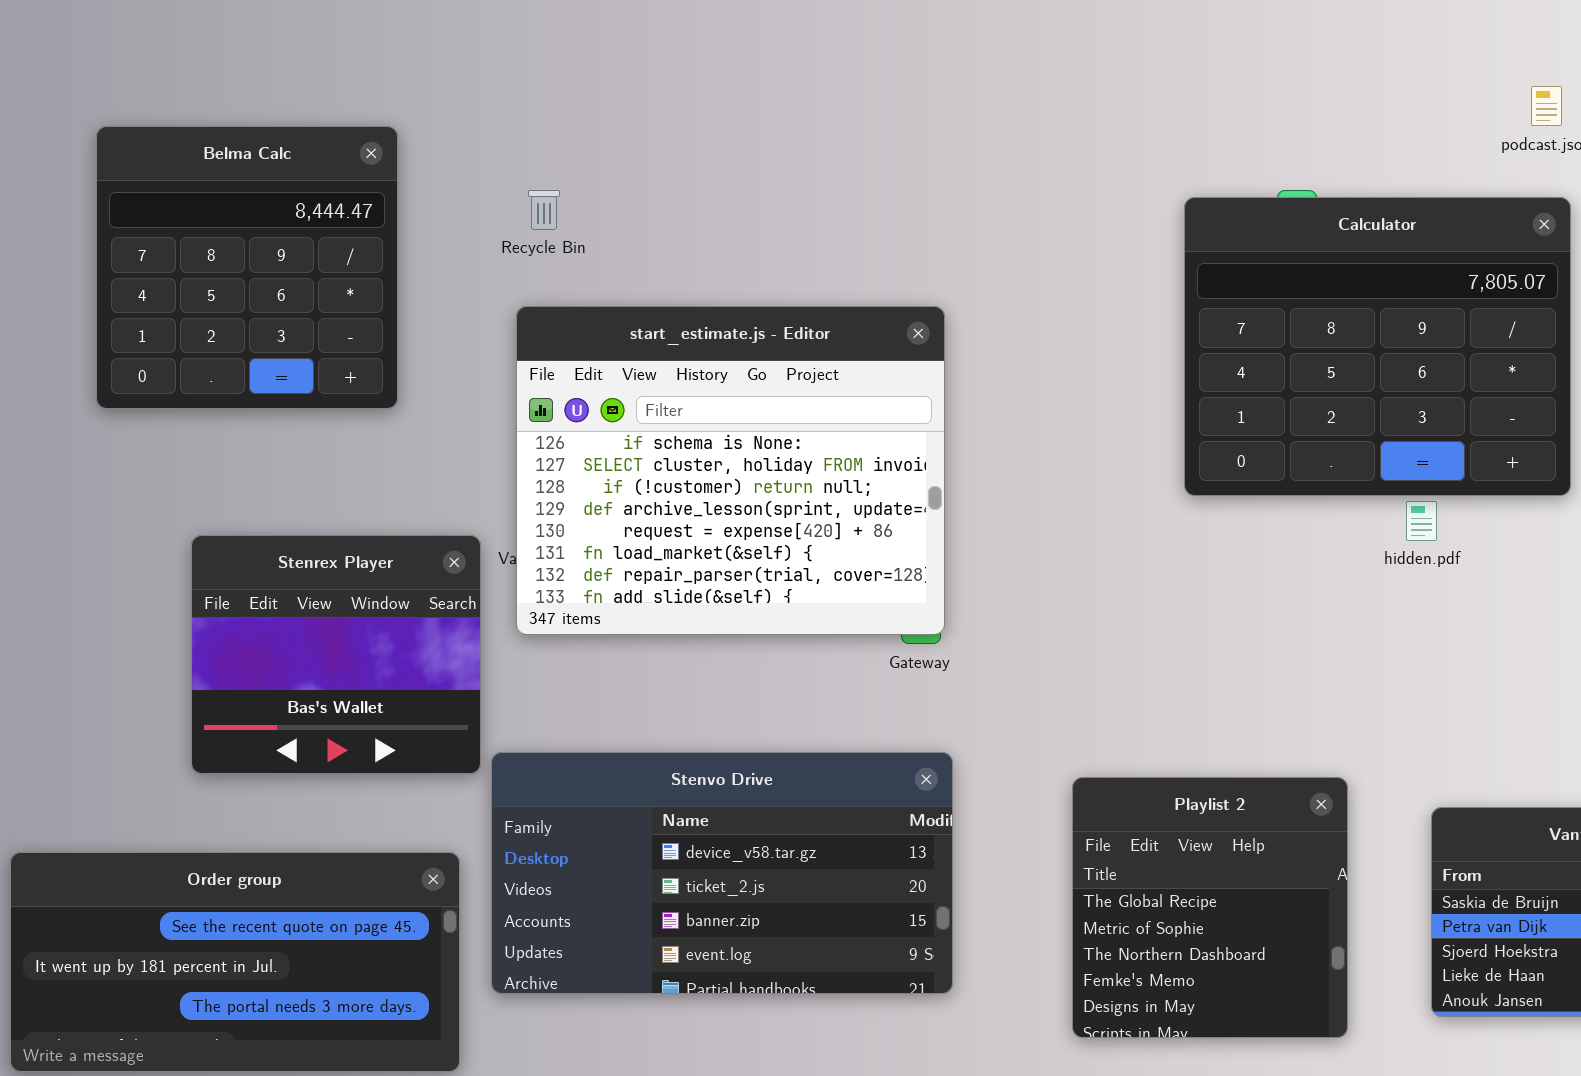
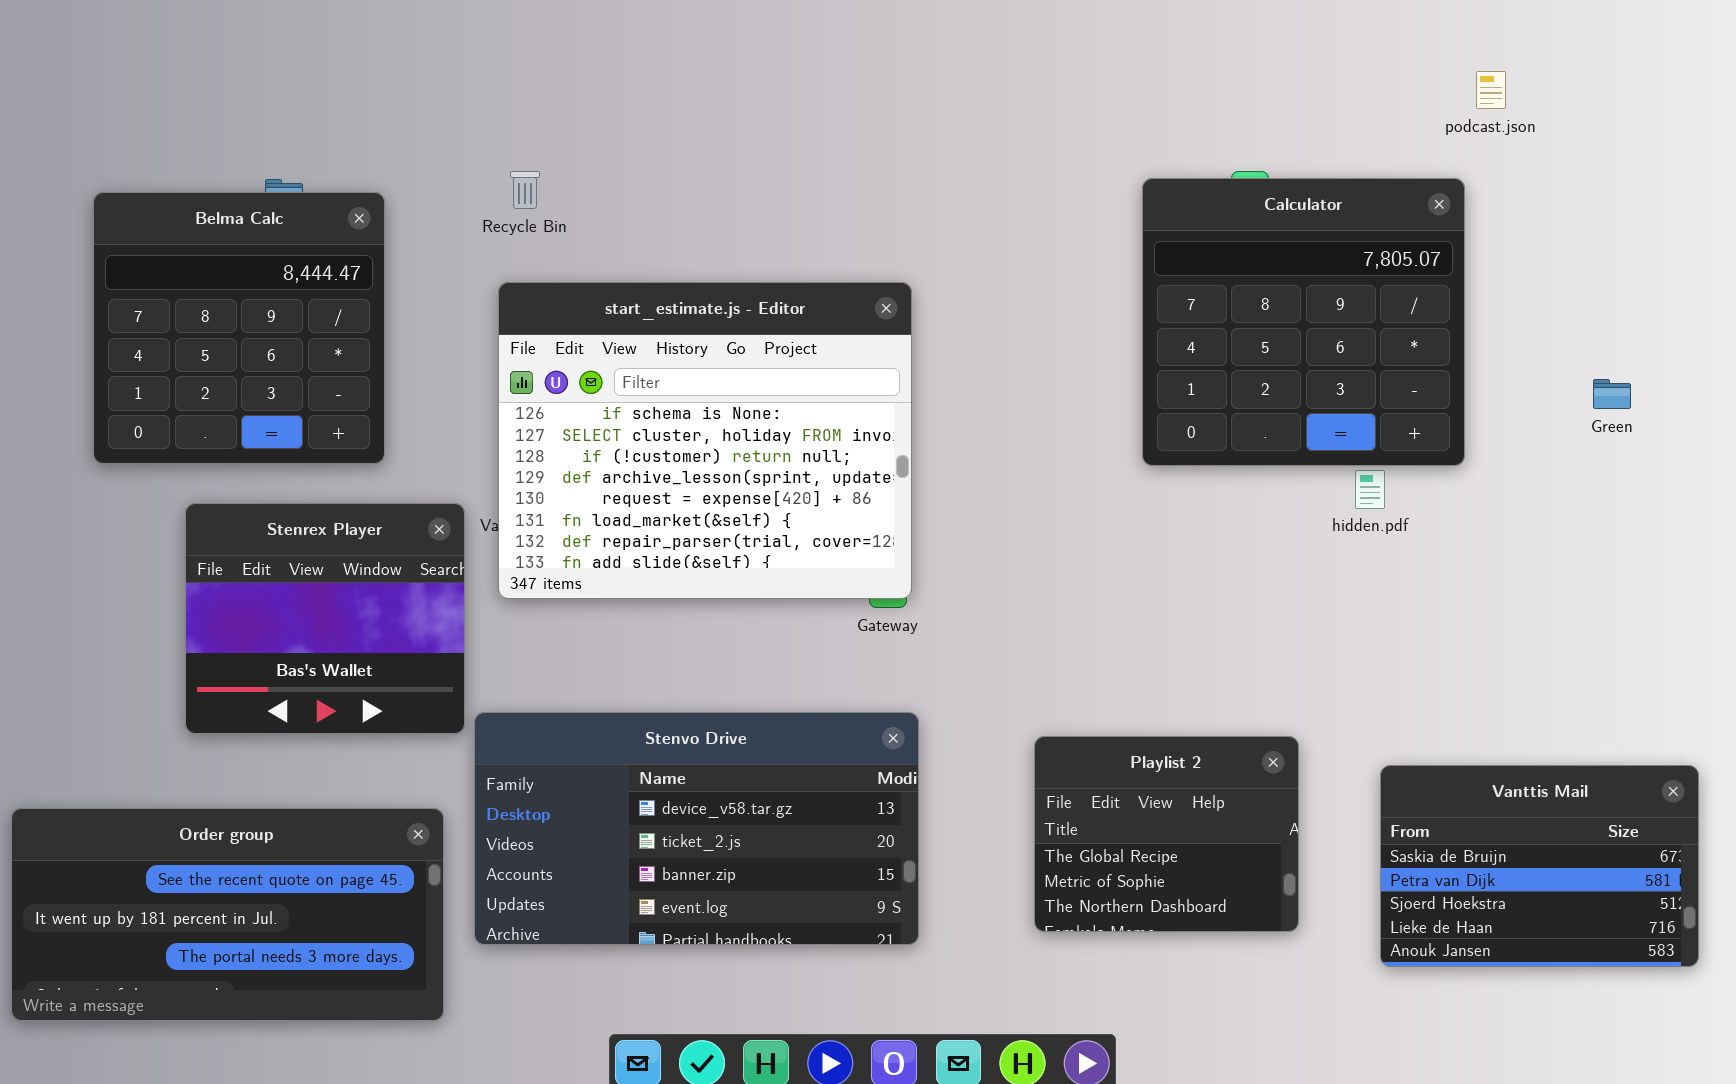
Belma Calc: [96,126,398,409] -> [93,192,385,464], moved
Calculator: [1184,197,1571,496] -> [1142,178,1465,466], resized
Playlist 2: [1072,777,1348,1038] -> [1034,736,1299,932], resized

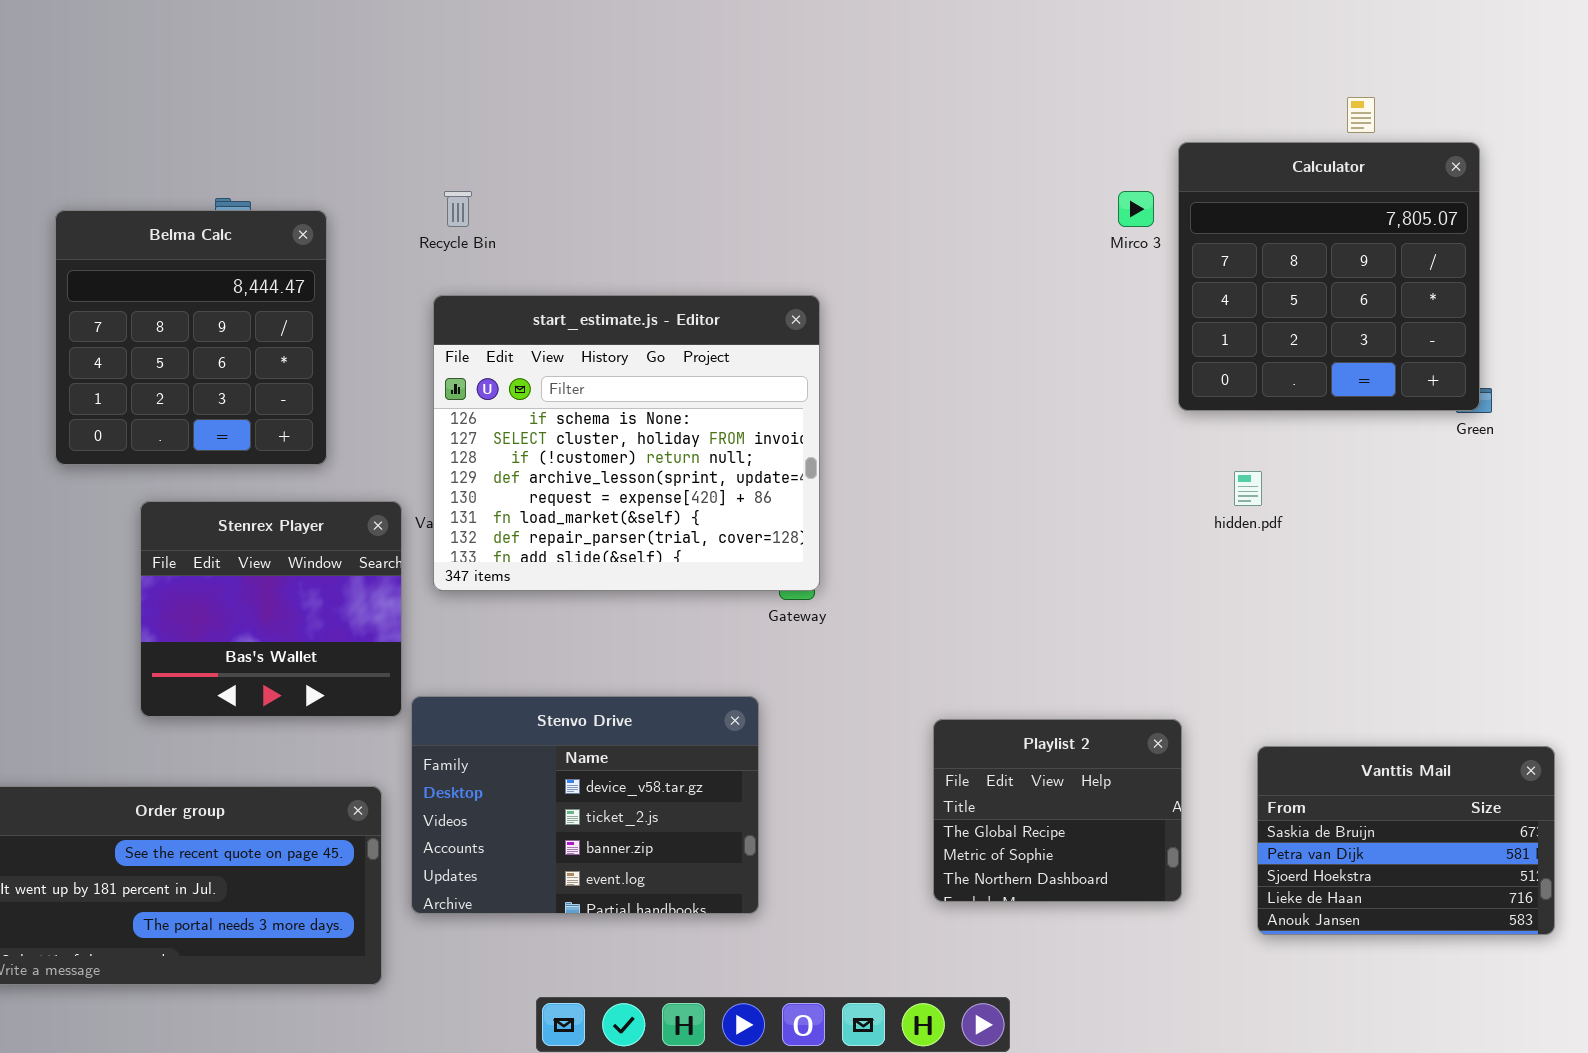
Calculator: [1142,178,1465,466] -> [1178,142,1480,411], moved
Stenvo Drive: [474,712,919,945] -> [411,696,759,914], resized

